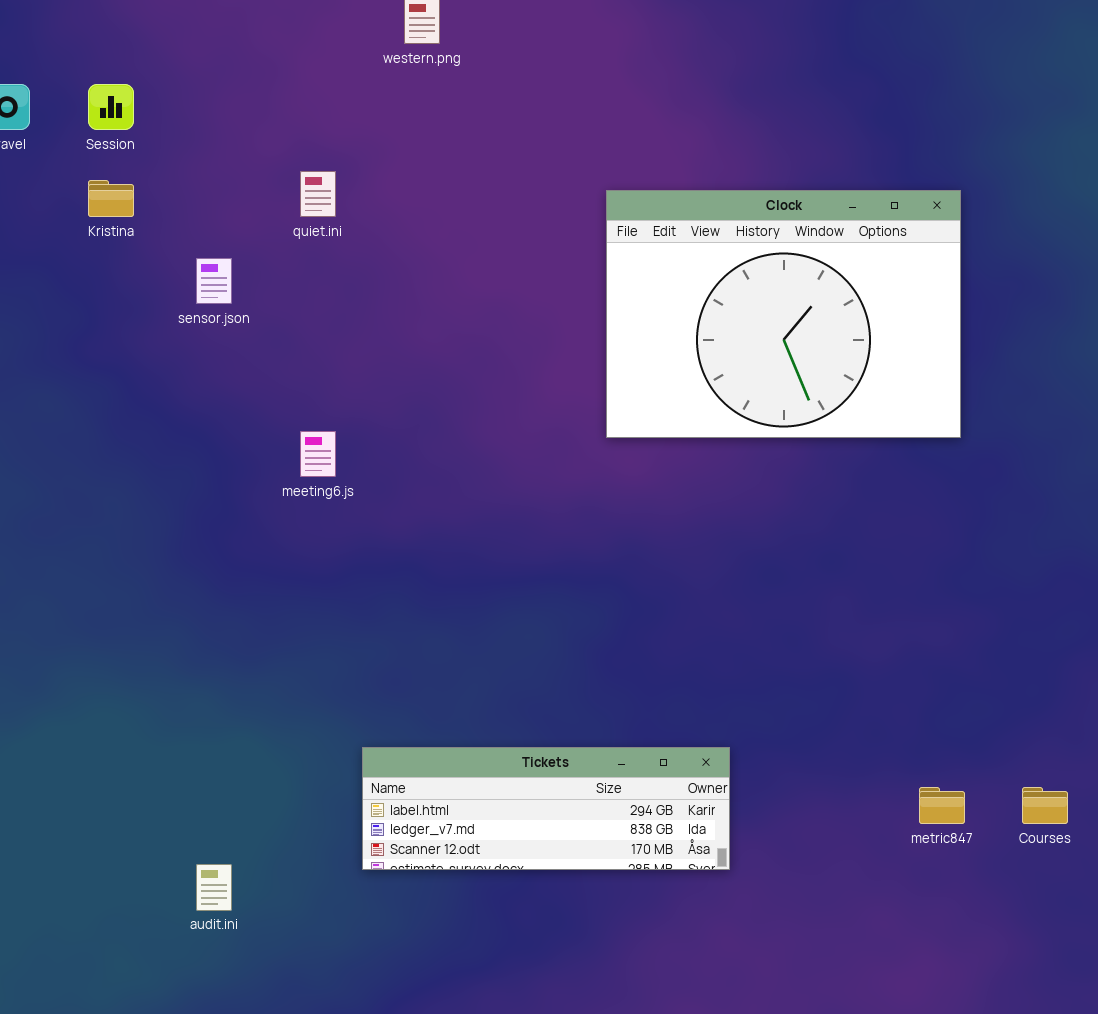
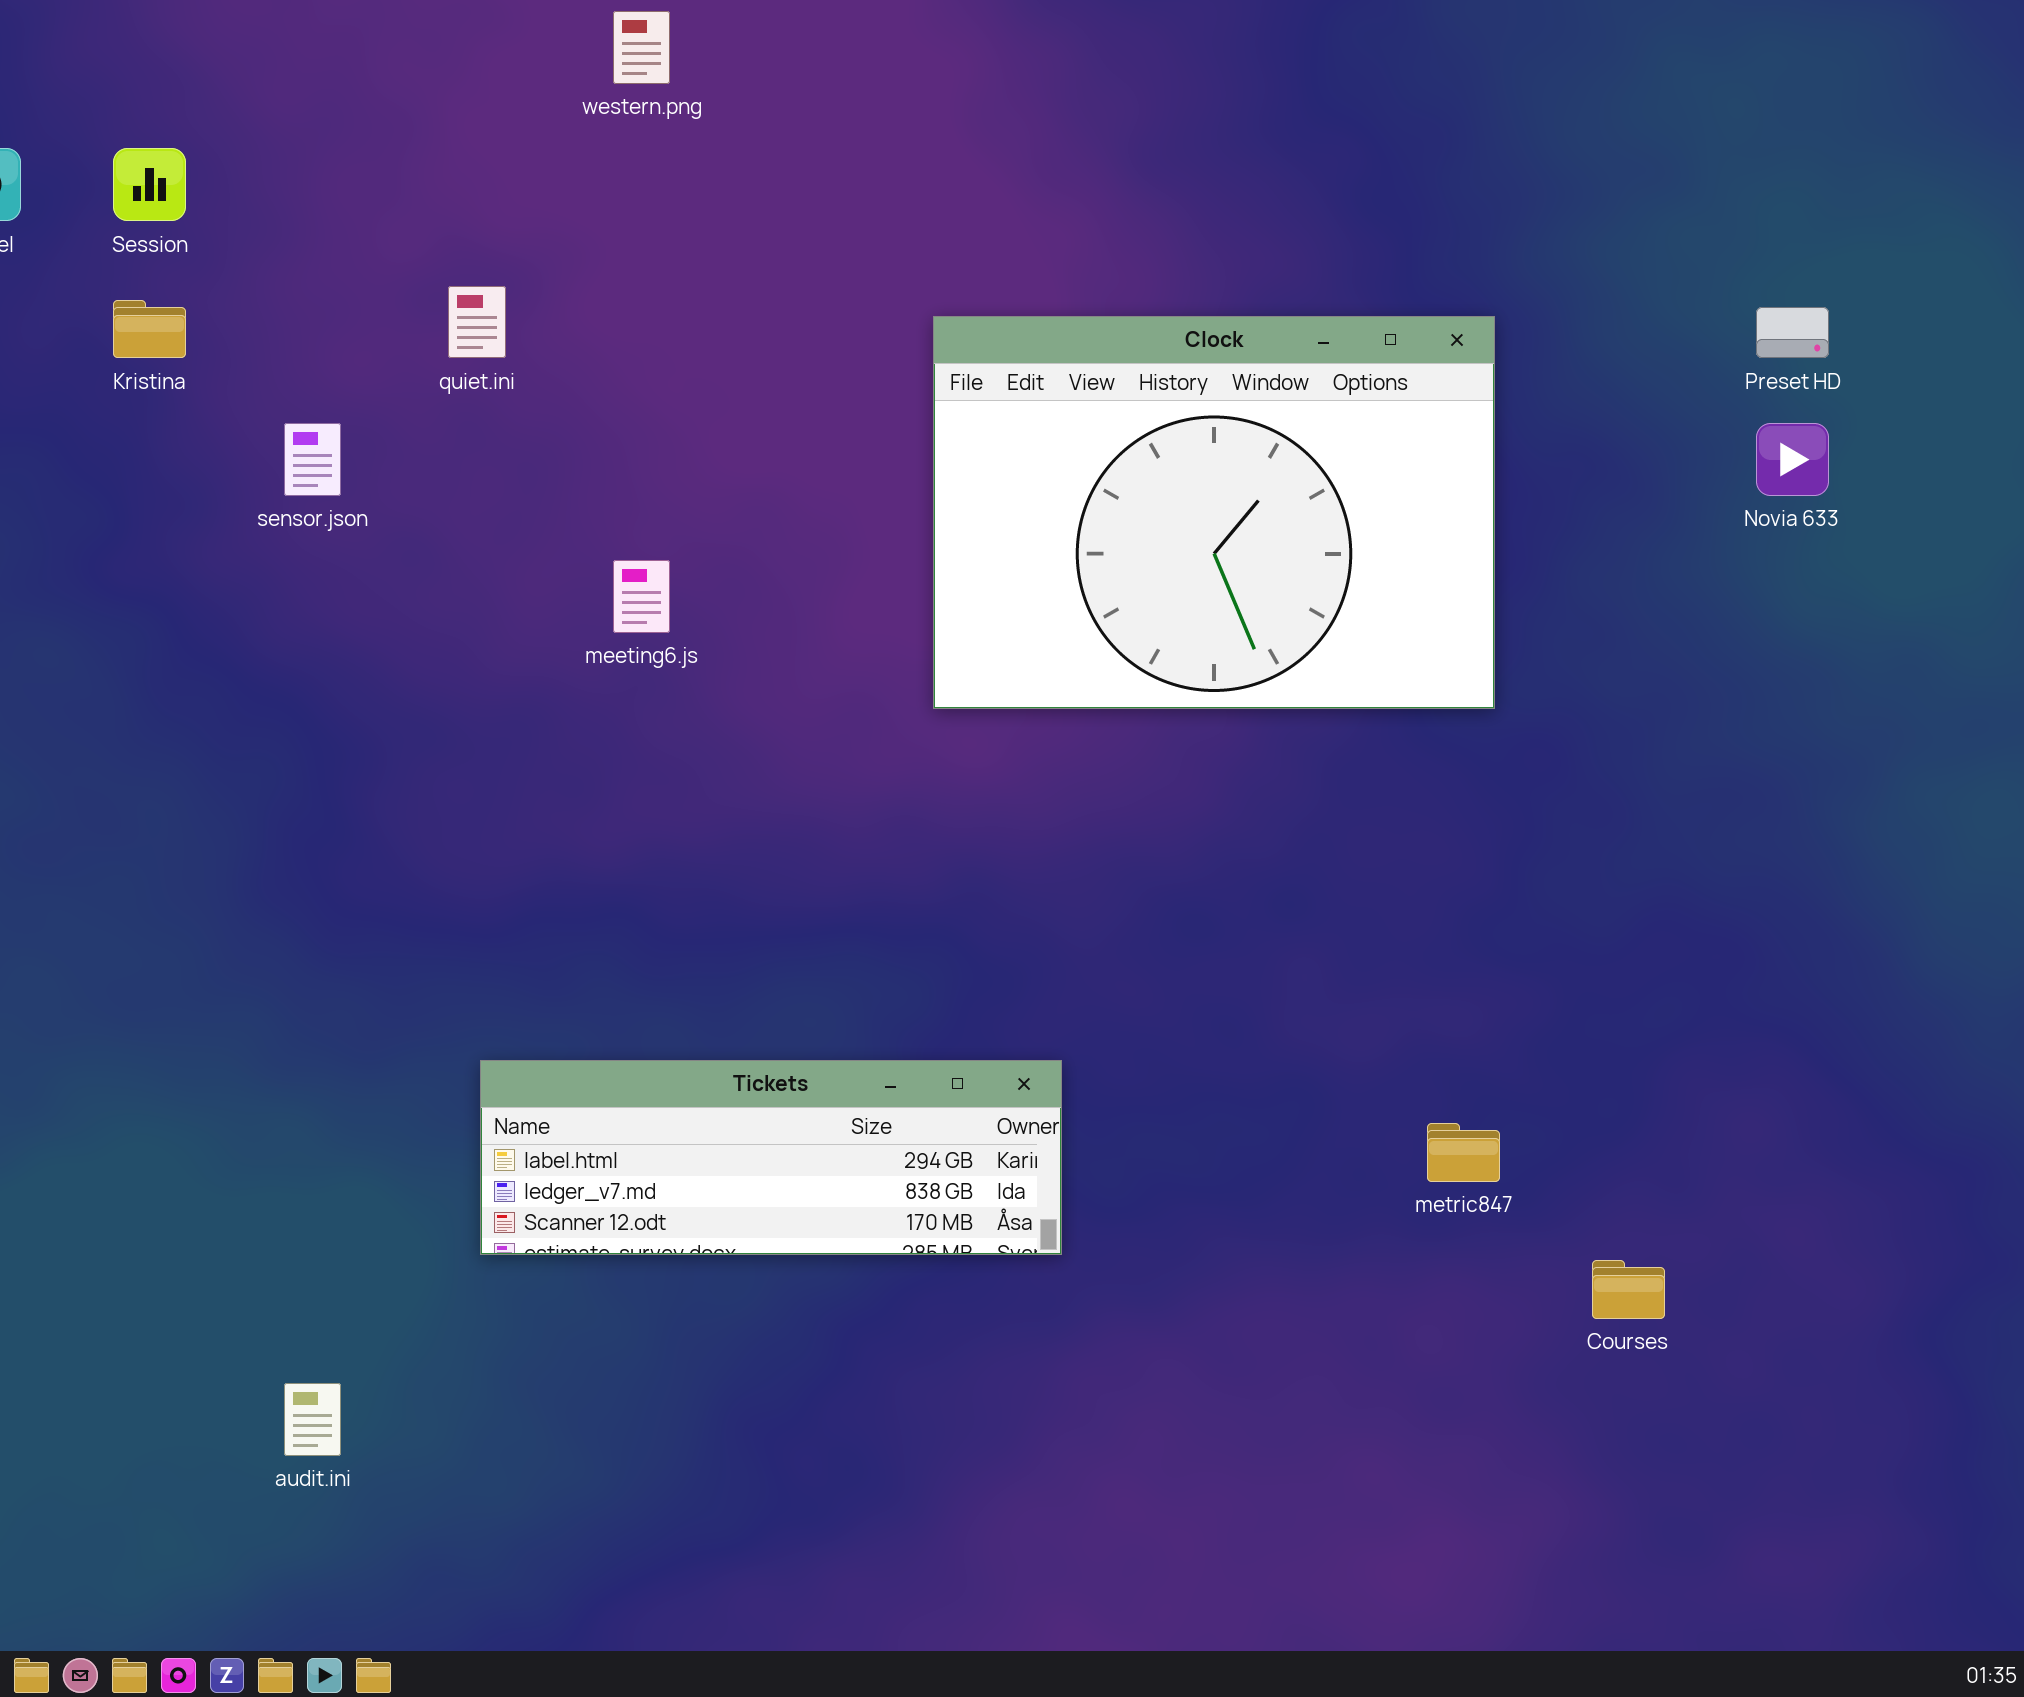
meeting6.js: [300,431,336,477] -> [613,560,670,633], moved
Tickets: [362,747,730,870] -> [480,1060,1062,1255], moved
metric847: [919,787,965,824] -> [1427,1123,1500,1182], moved

